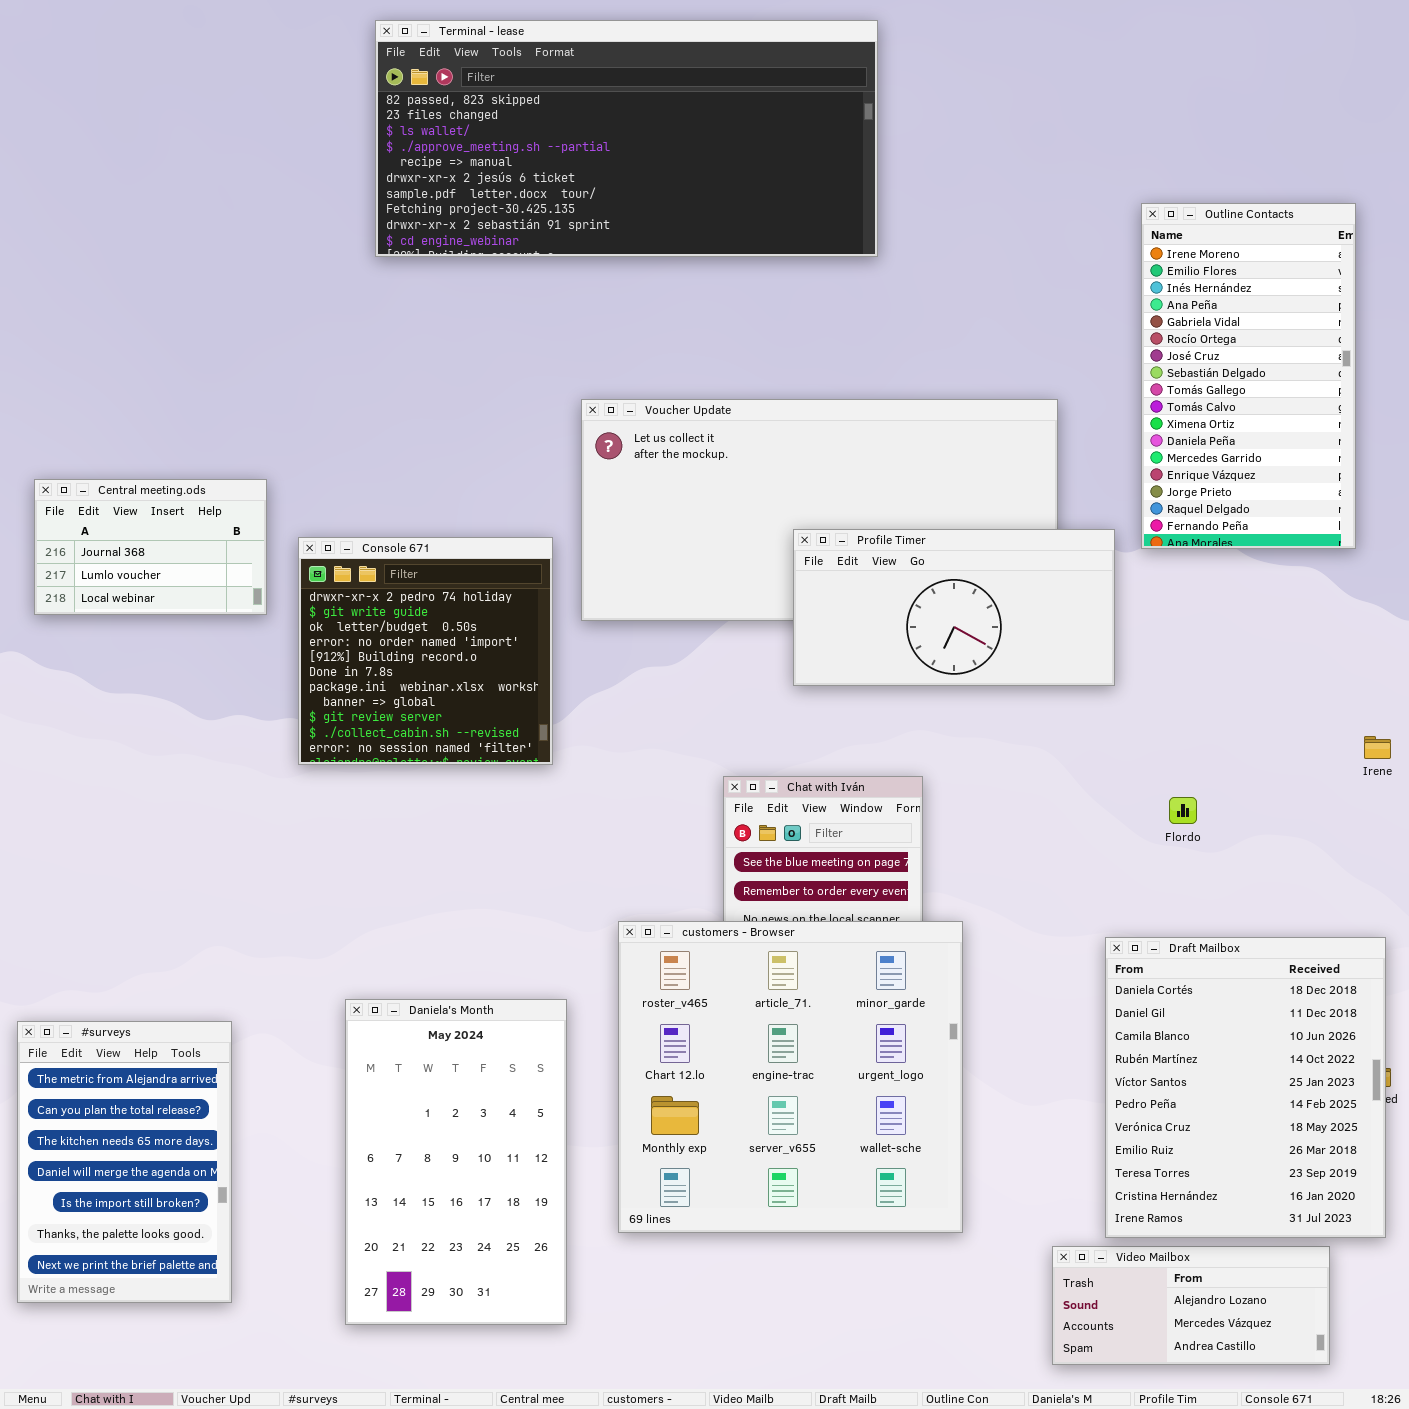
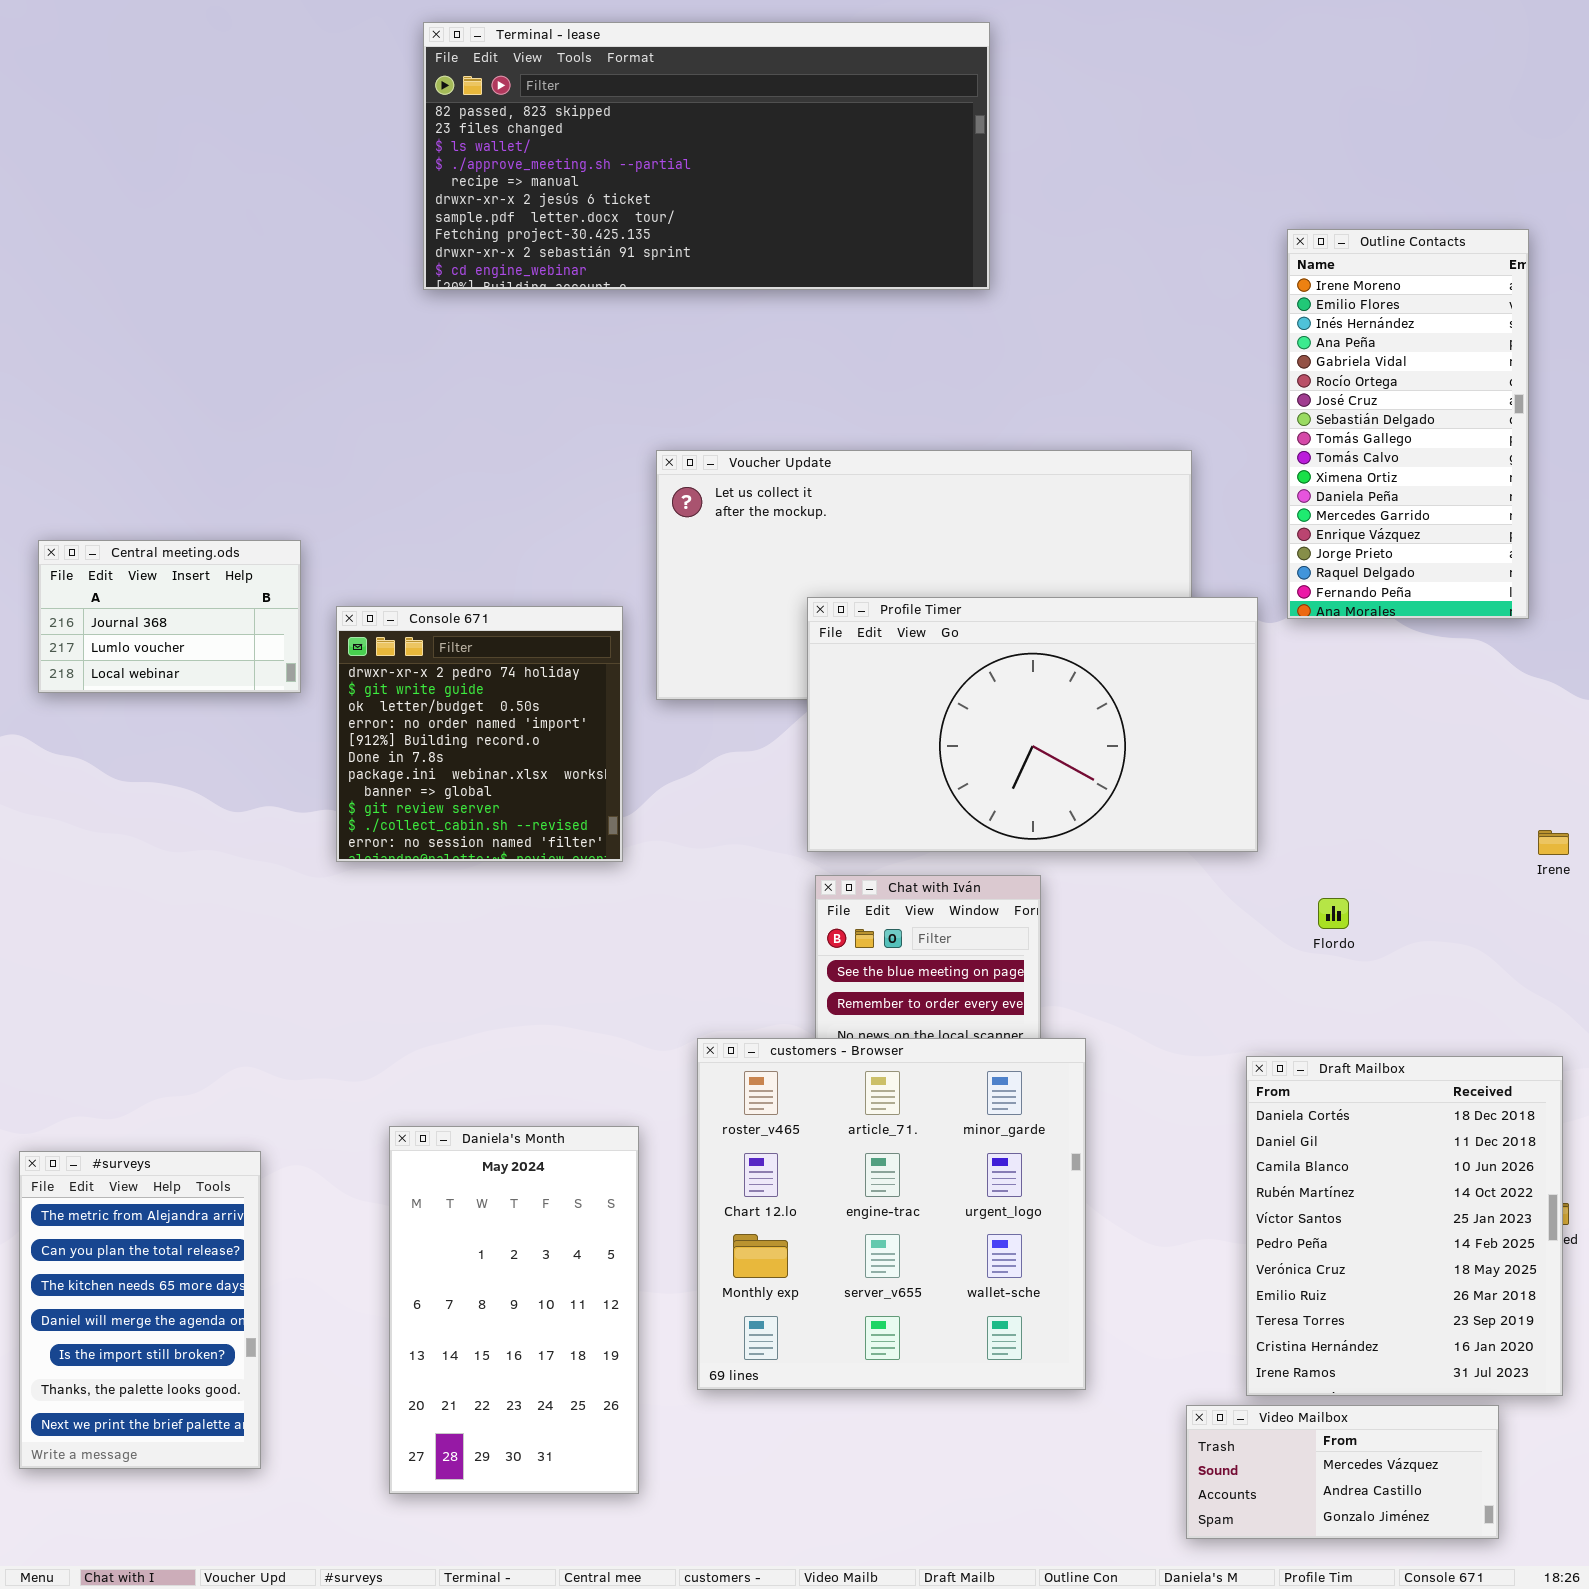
Profile Timer: [793,529,1115,686] -> [807,597,1258,852], resized
Video Mailbox: [1052,1246,1330,1365] -> [1186,1405,1499,1539], scrolled down 1 row

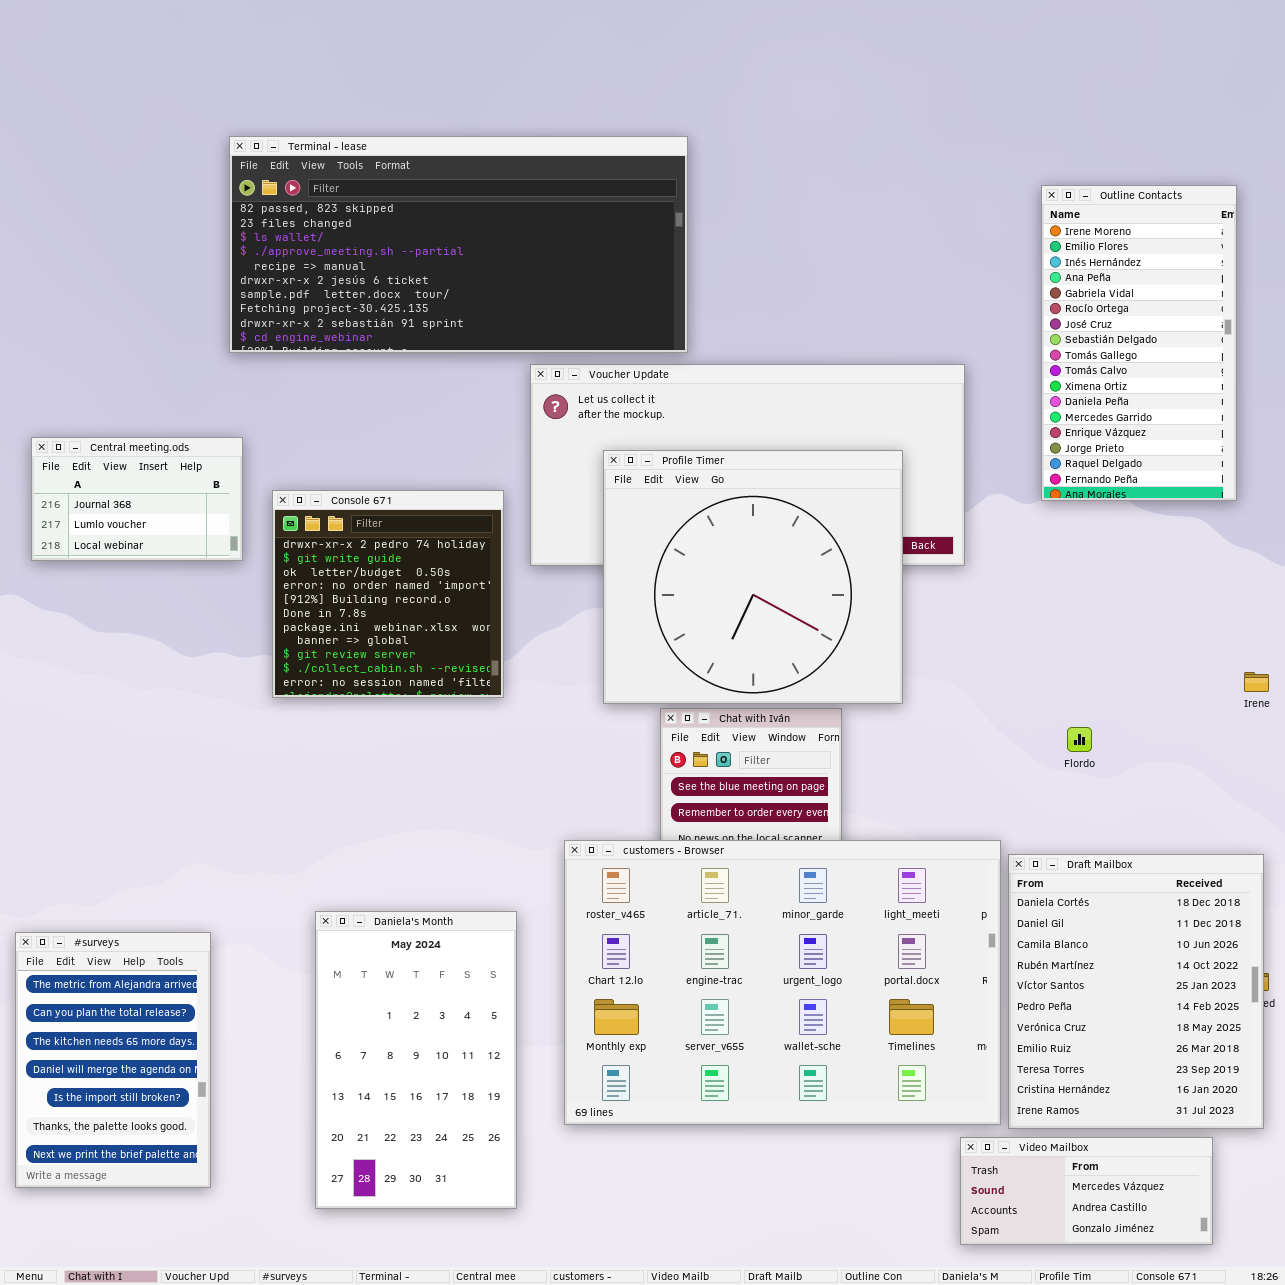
Terminal - lease: [423,22,990,290] -> [229,136,688,353], moved
Profile Timer: [807,597,1258,852] -> [603,450,903,704], moved, resized
customers - Browser: [697,1038,1086,1390] -> [564,840,1001,1125], resized

